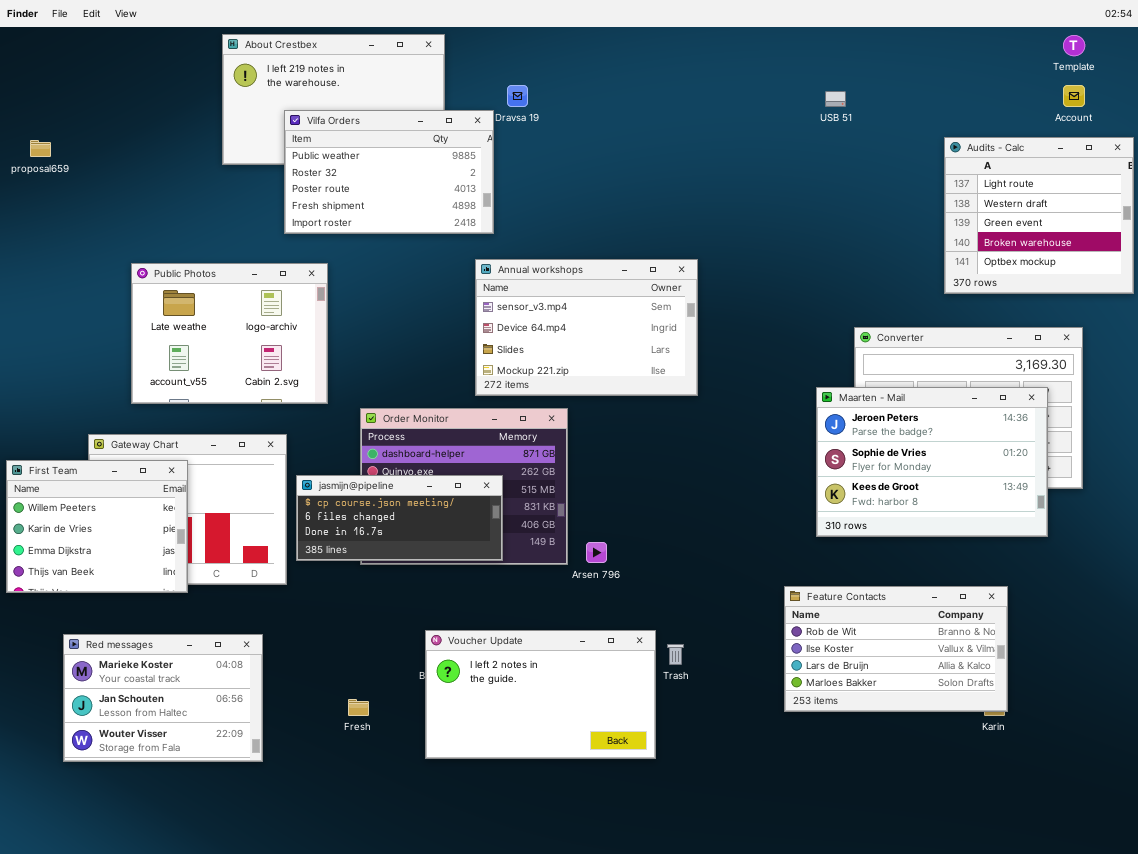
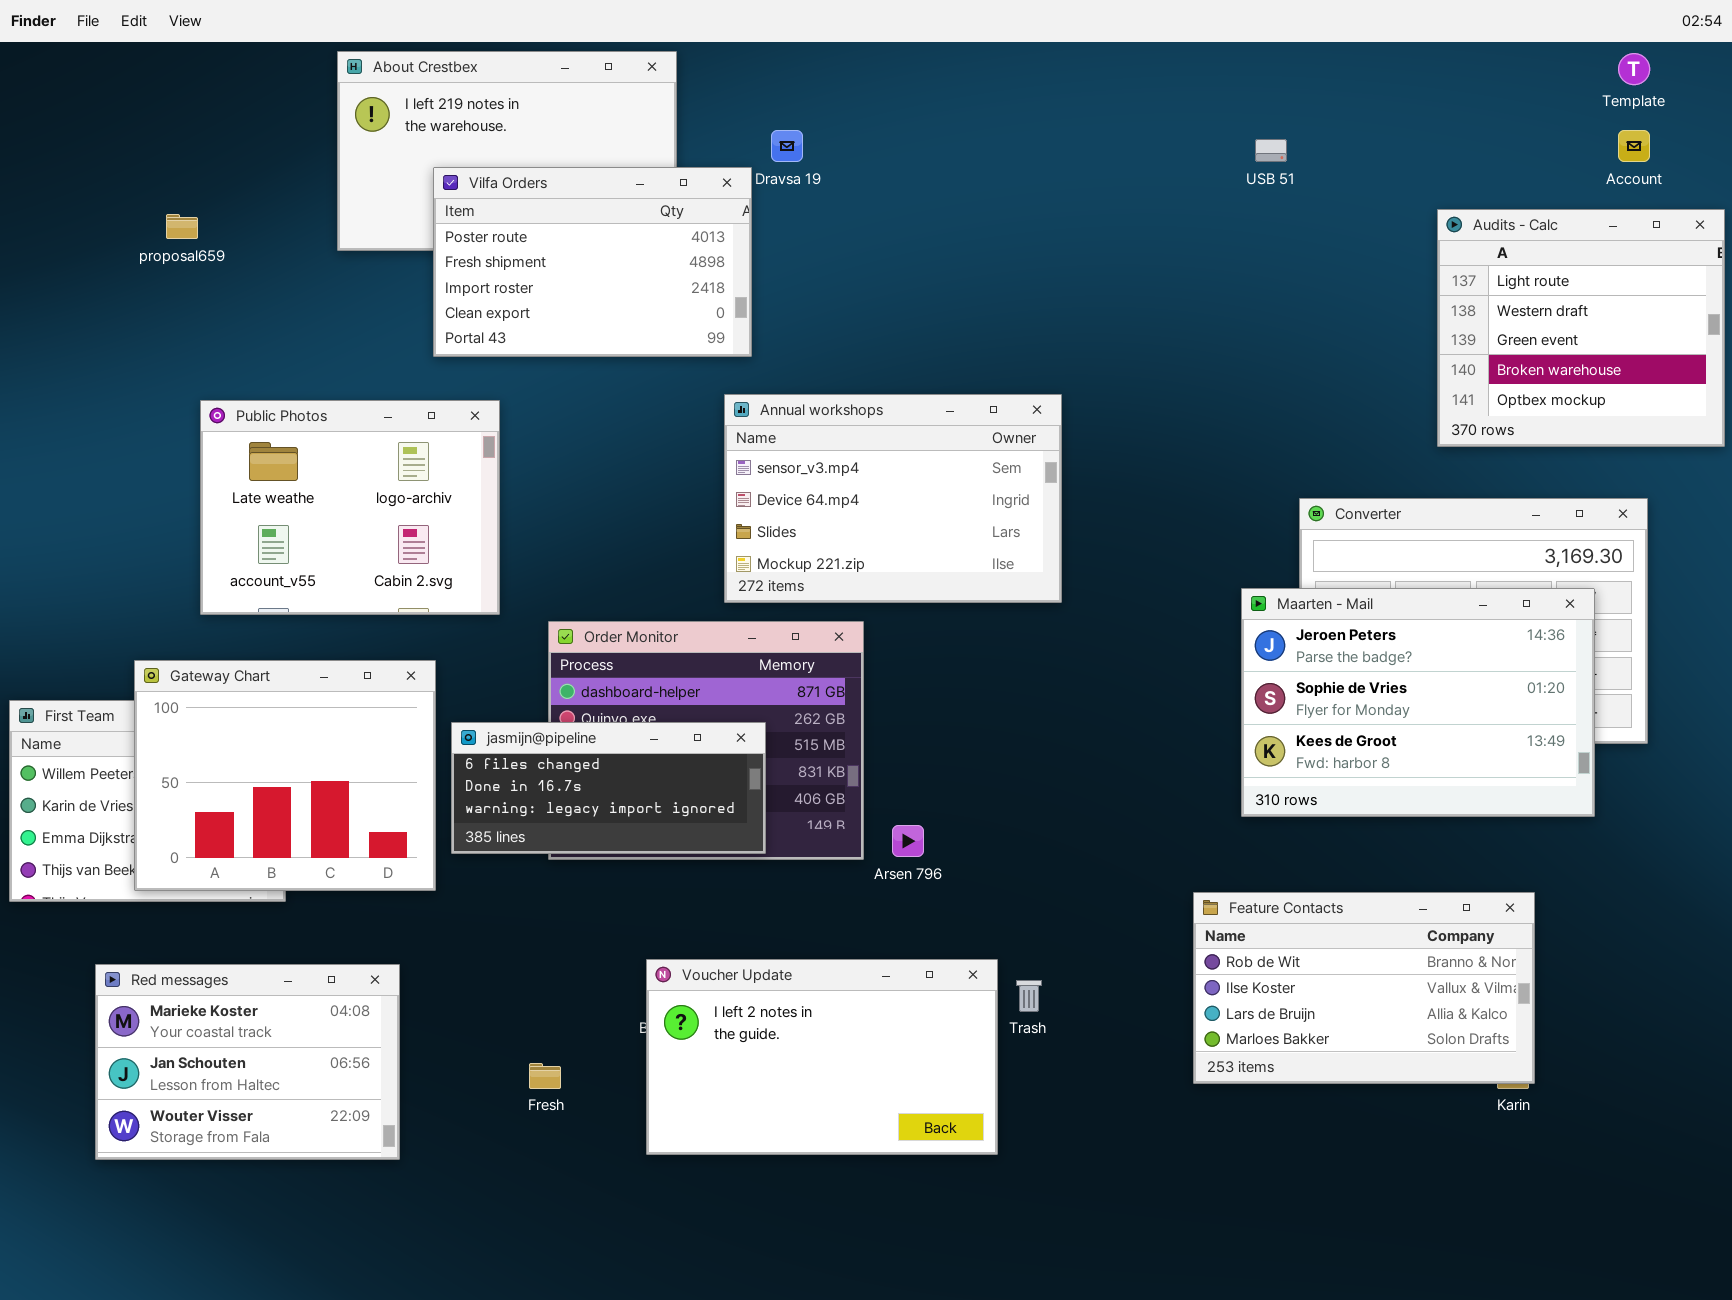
Vilfa Orders: [284,110,494,234] -> [433,167,752,357], scrolled down 2 rows
proposal659: [30,140,51,157] -> [166,214,198,239], moved
Gateway Chart: [88,434,287,585] -> [134,660,436,891], raised
jasmijn@pipeline: [296,475,503,561] -> [451,722,766,854], scrolled down 1 row

